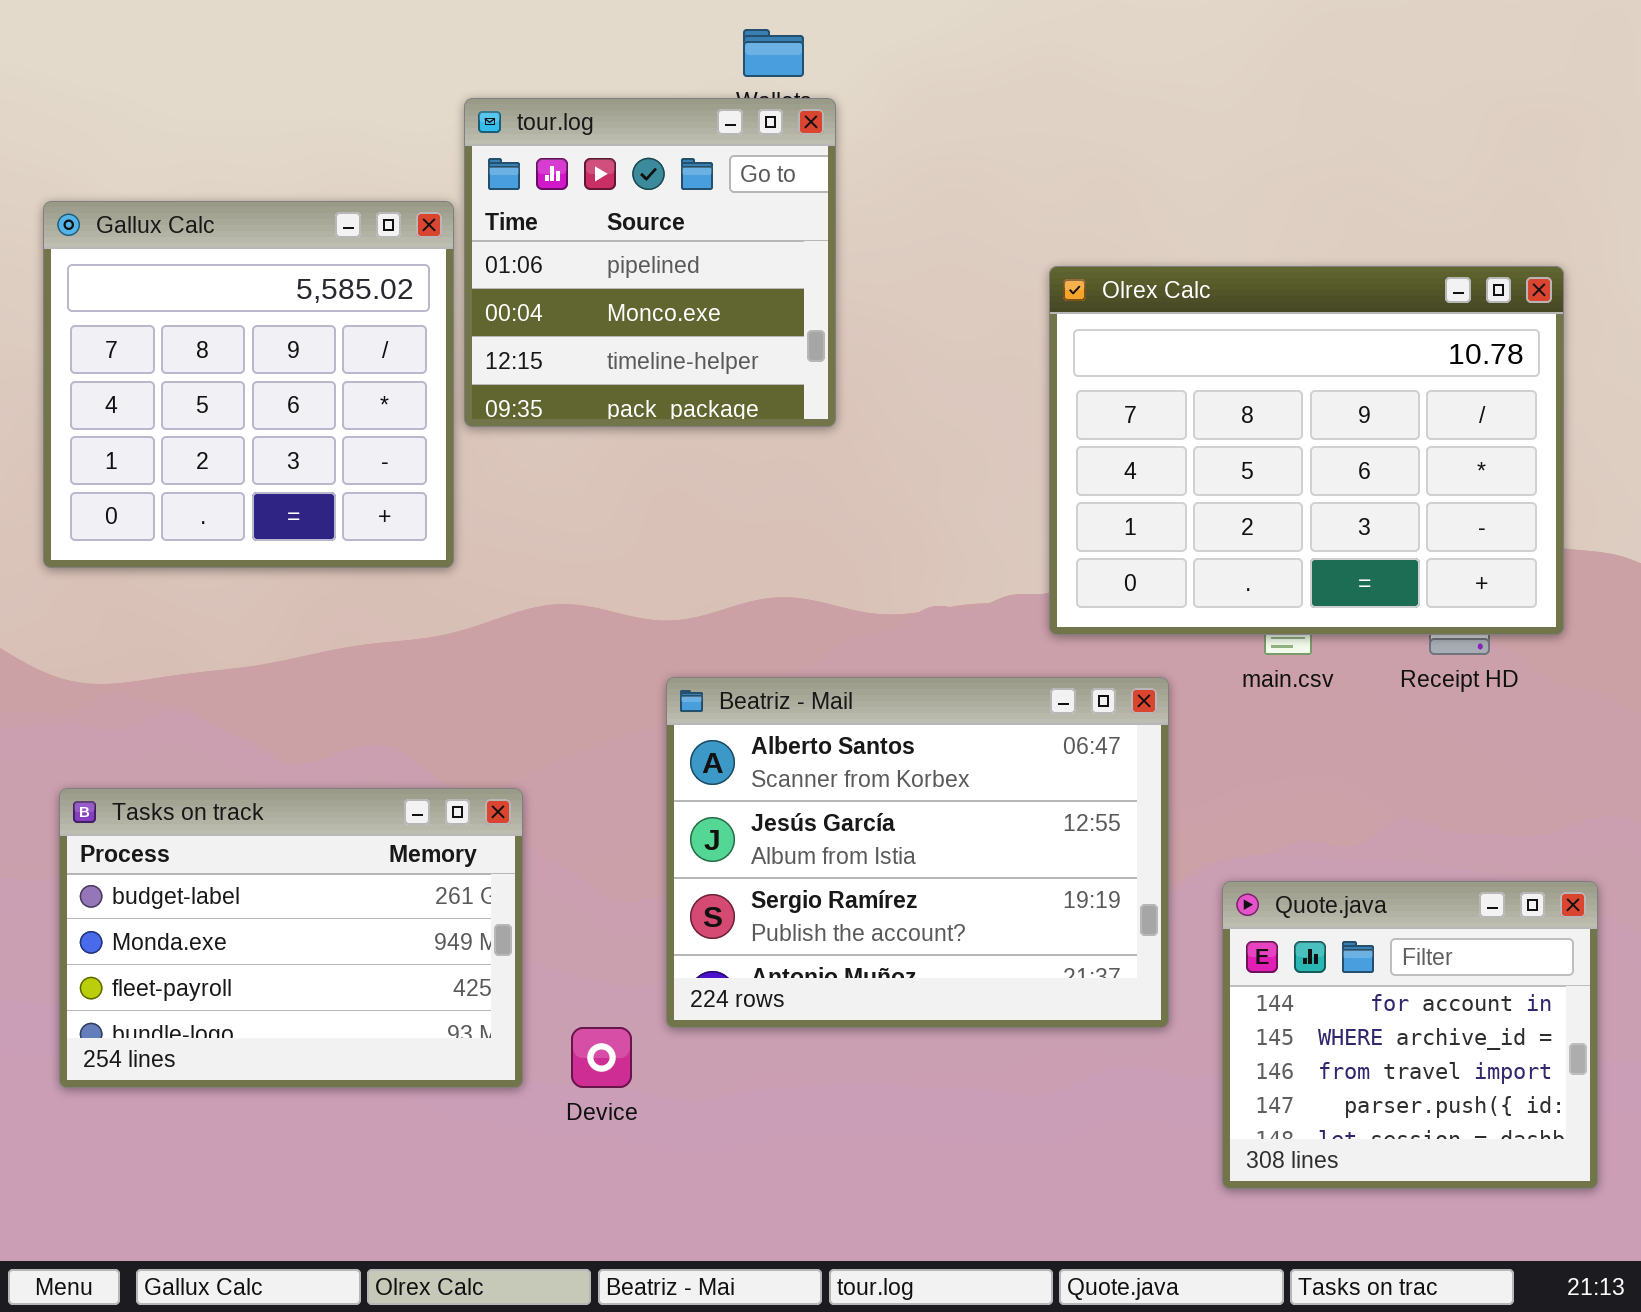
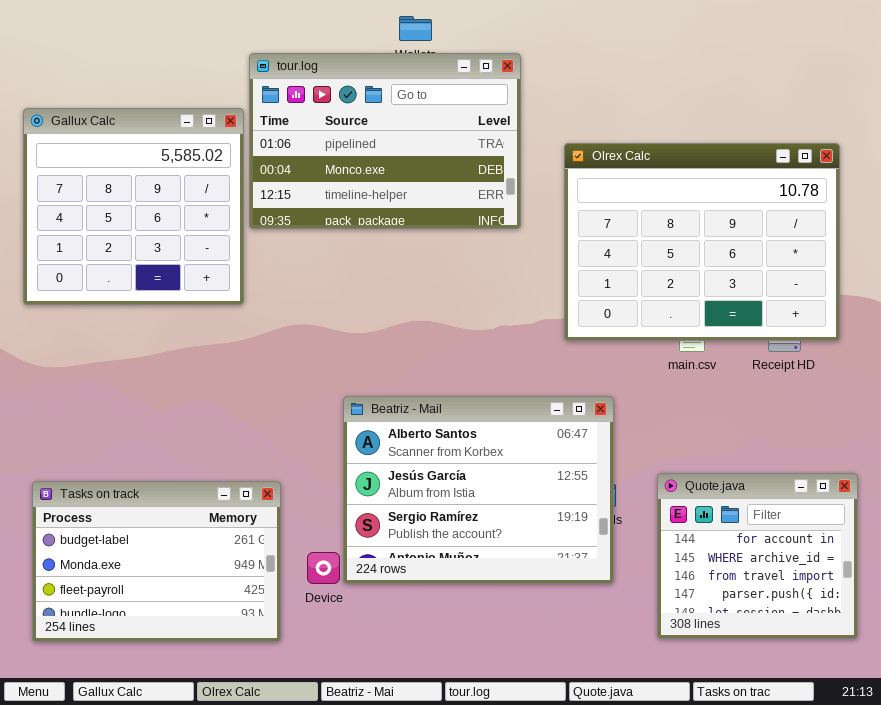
tour.log: [464,98,836,427] -> [249,53,521,229], resized
Beatriz - Mail: [666,677,1169,1028] -> [343,396,614,584], moved
Tasks on track: [59,788,523,1088] -> [32,481,281,642], moved

